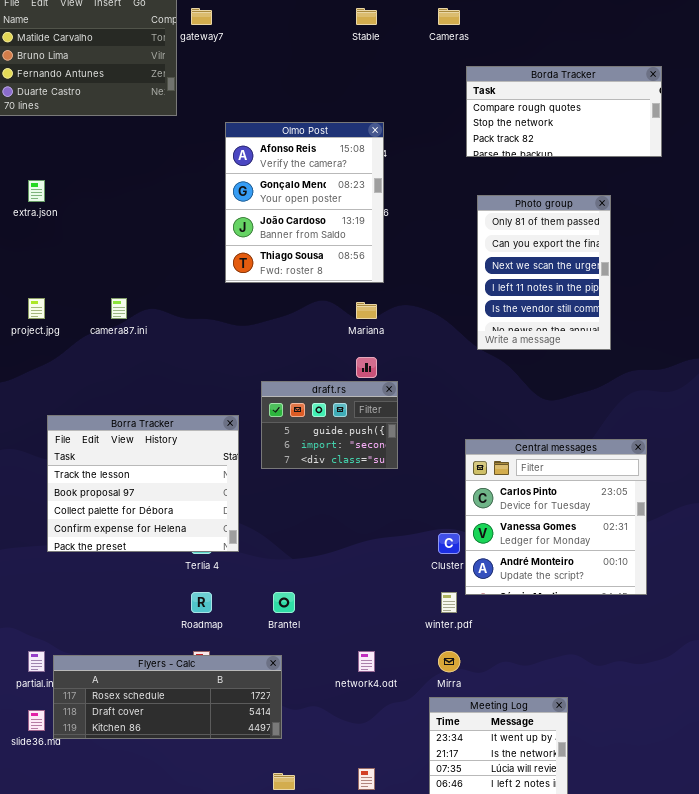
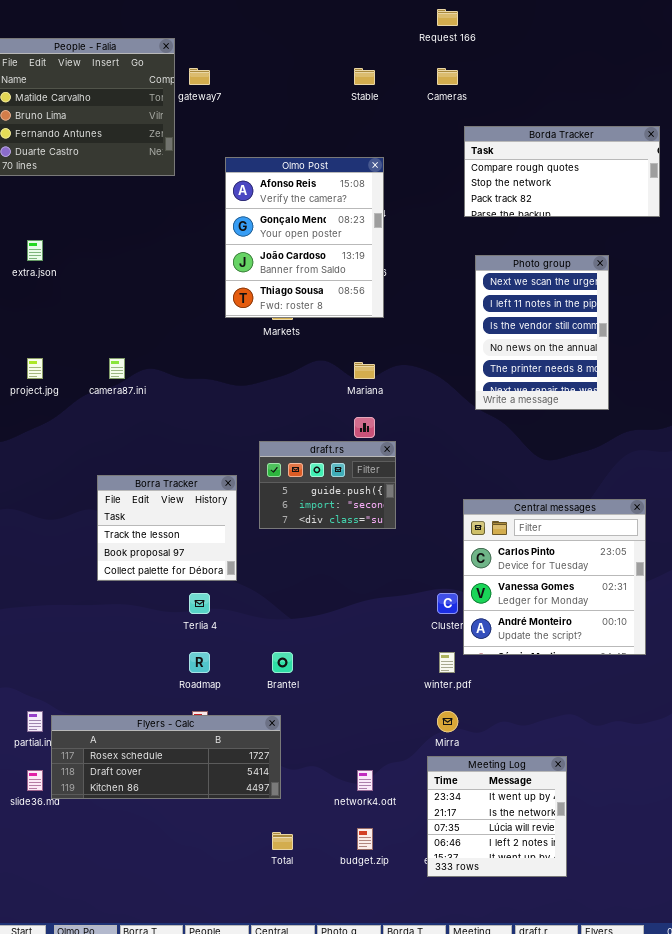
Olmo Post: [225,122,384,283] -> [225,157,384,318], moved
Photo group: [477,195,611,350] -> [475,255,609,410], scrolled down 2 rows
Borra Tracker: [47,415,239,552] -> [97,475,237,581], resized
network4.odt: [358,651,375,672] -> [357,770,373,791], moved

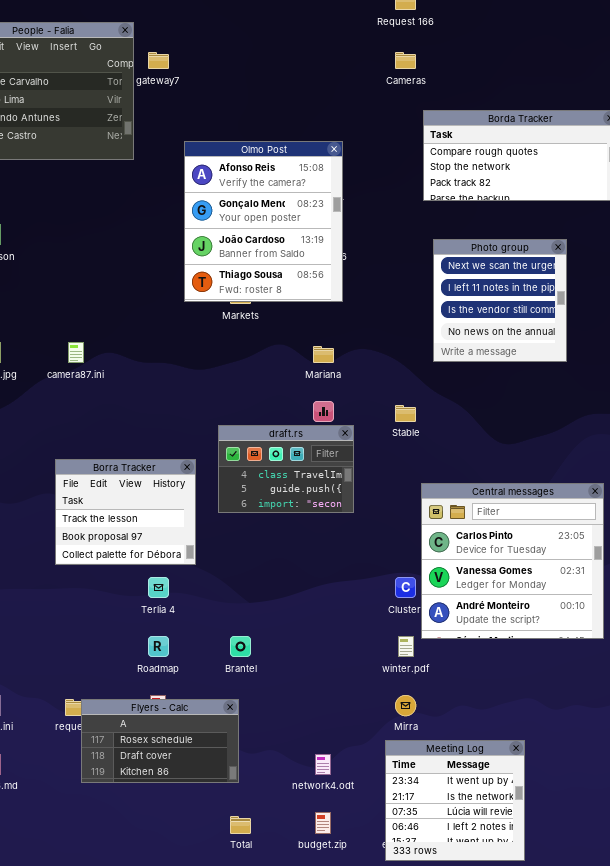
Stable: [354,68,375,85] -> [395,405,416,422], moved
Photo group: [475,255,609,410] -> [433,239,567,362], resized
draft.rs: [259,441,396,529] -> [218,425,354,513], scrolled up 1 row
Flyers - Calc: [51,715,281,799] -> [81,699,239,783], resized

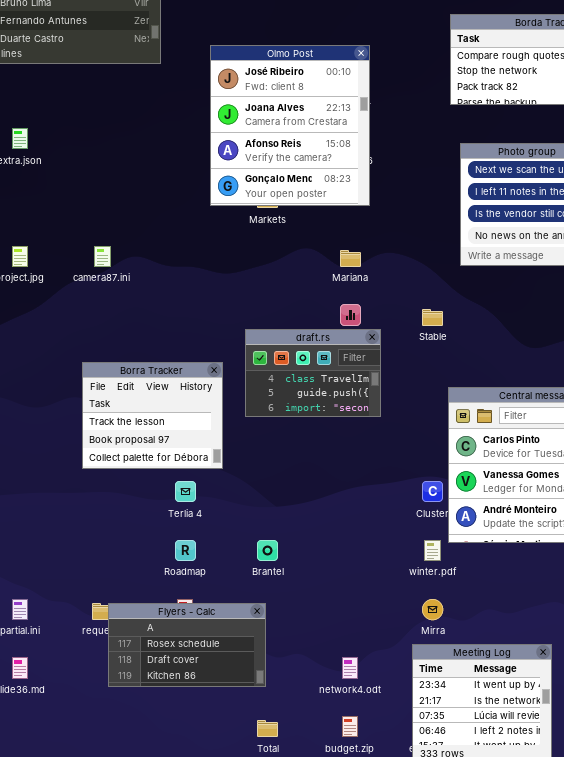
Olmo Post: [184,141,343,302] -> [210,45,370,206], scrolled up 2 rows

